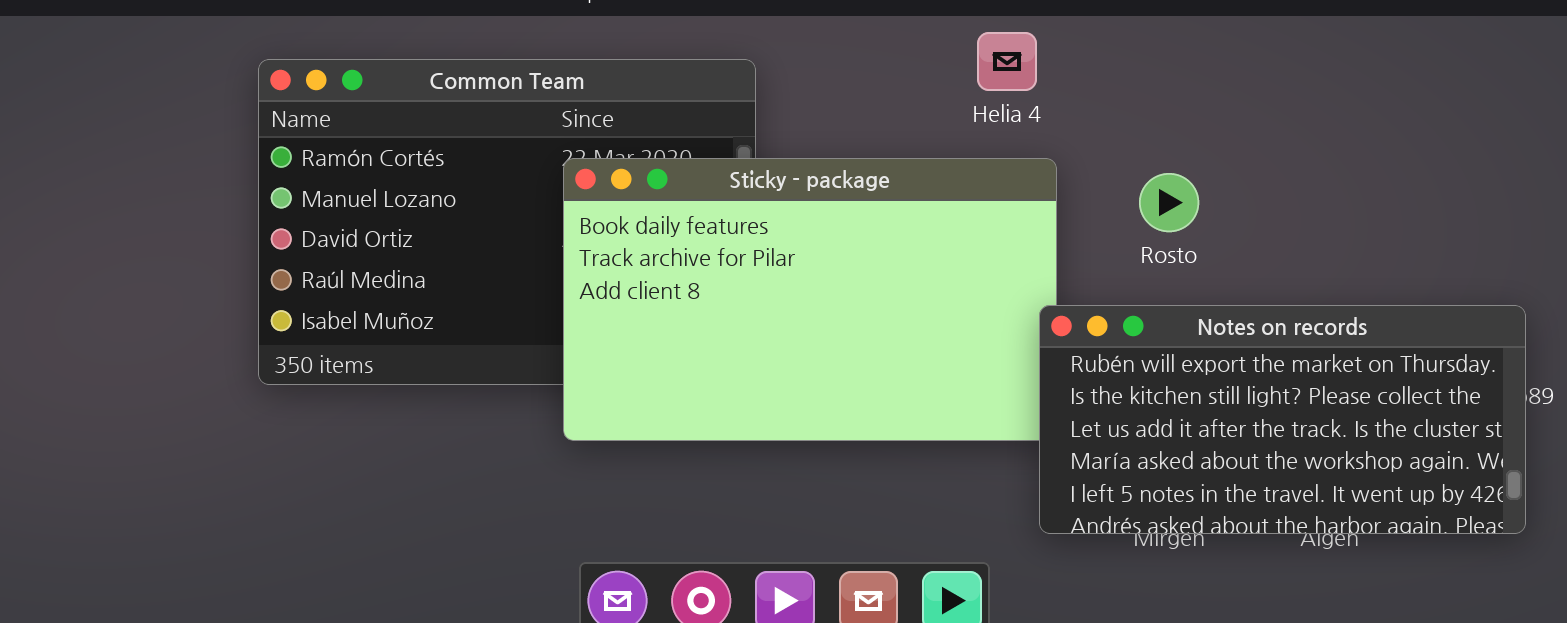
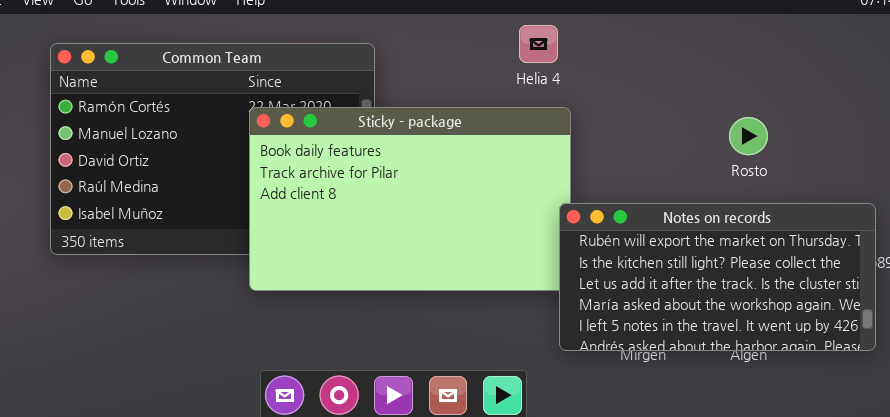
Rosto: [1139,173,1199,232] -> [729,117,768,155], moved

